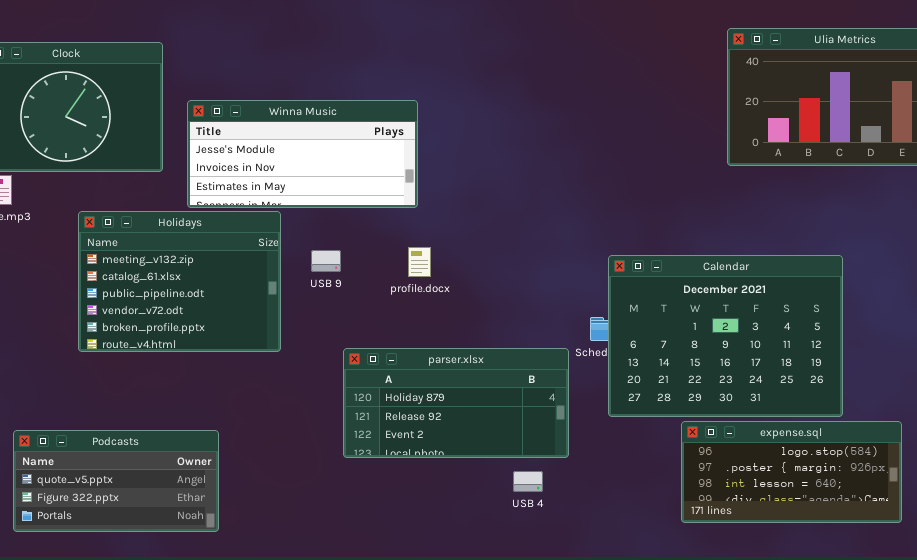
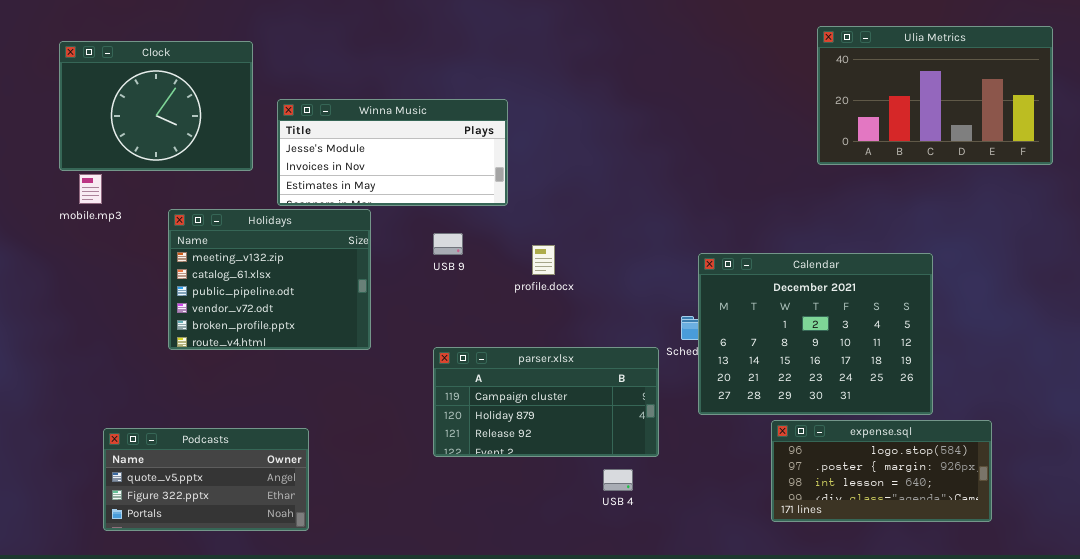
profile.docx: [408,247,431,277] -> [532,245,555,275], moved
USB 9: [311,250,341,272] -> [433,233,463,255], moved
parser.xlsx: [343,348,569,458] -> [433,347,659,457], scrolled up 1 row

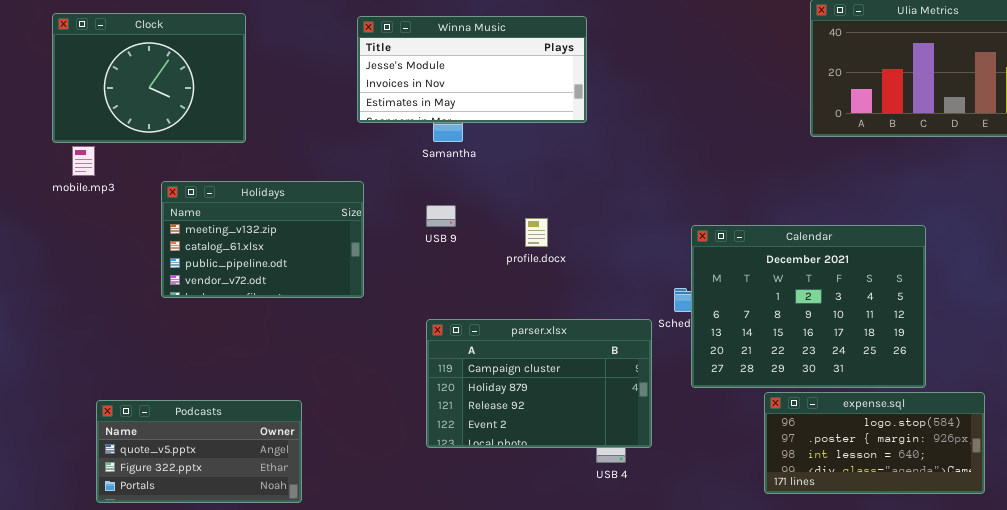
Winna Music: [277,99,508,206] -> [357,16,587,123], moved
Holidays: [168,209,371,350] -> [161,181,364,298], resized
parser.xlsx: [433,347,659,457] -> [426,319,652,448], resized

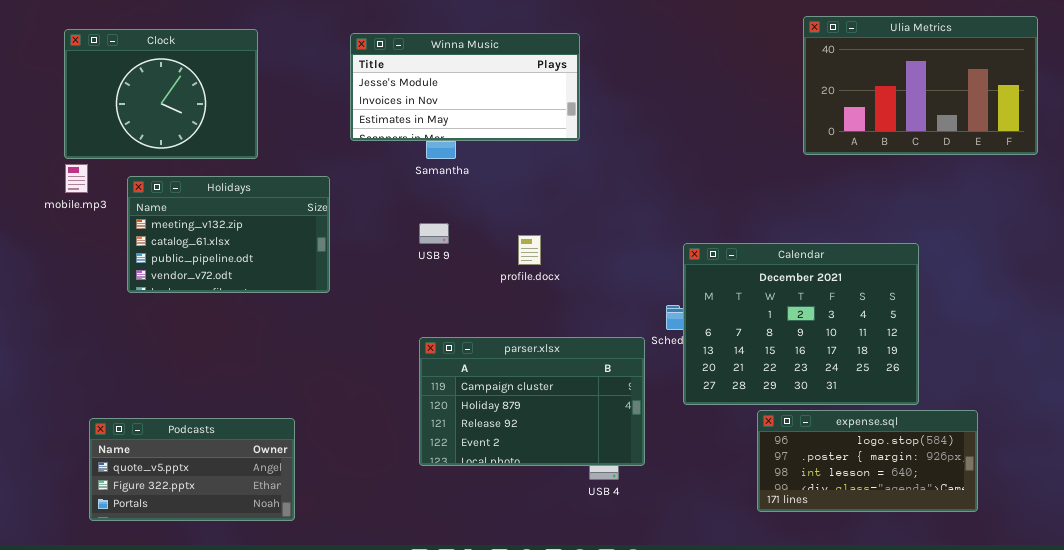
Clock: [52,13,246,143] -> [64,29,258,159], moved
Holidays: [161,181,364,298] -> [127,176,330,293], moved

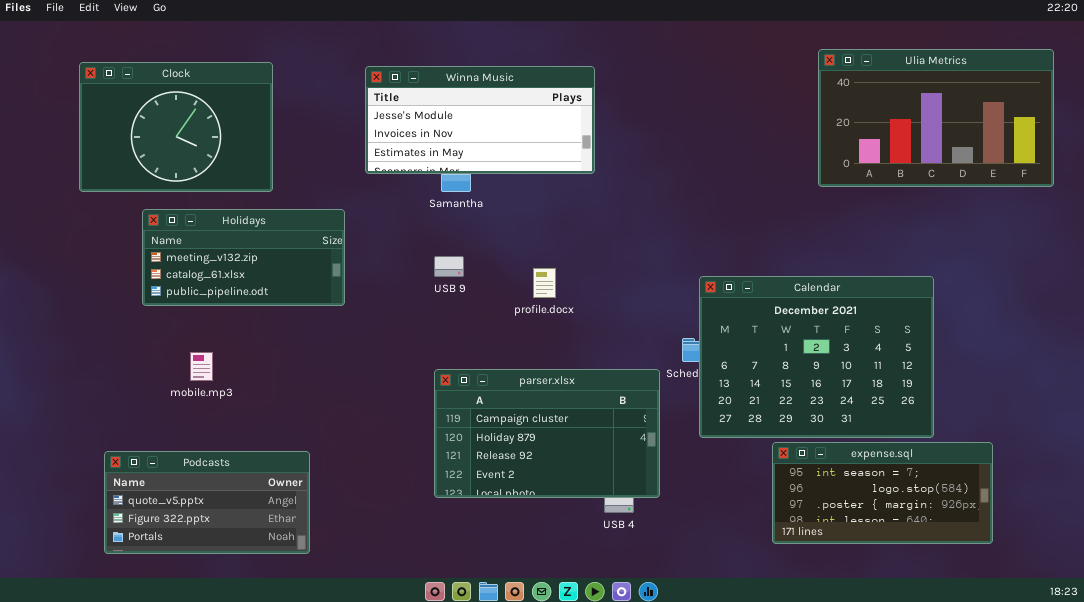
mobile.mp3: [65,164,88,193] -> [190,352,213,381], moved
Holidays: [127,176,330,293] -> [142,209,345,306], resized
expense.sql: [757,410,978,512] -> [772,442,993,544], scrolled up 1 row

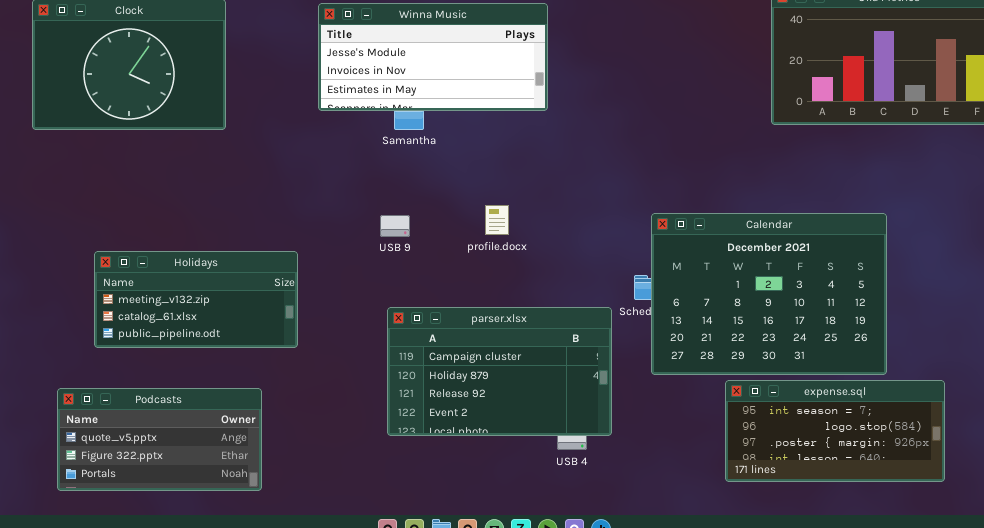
Holidays: [142,209,345,306] -> [94,251,298,348], moved
USB 9: [434,256,464,277] -> [380,215,410,237], moved

